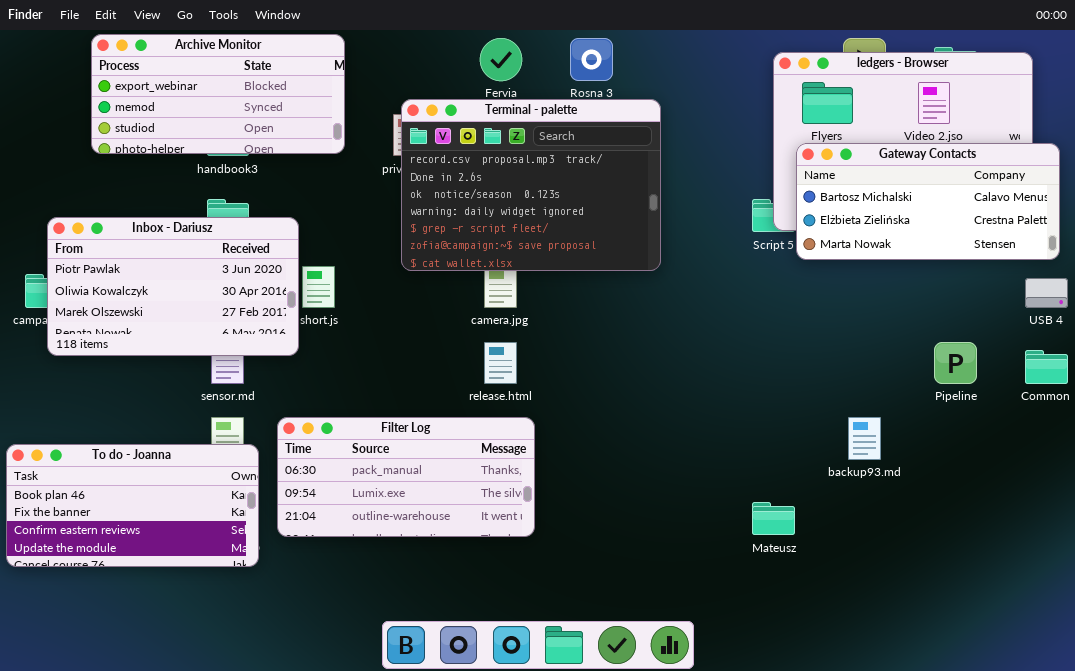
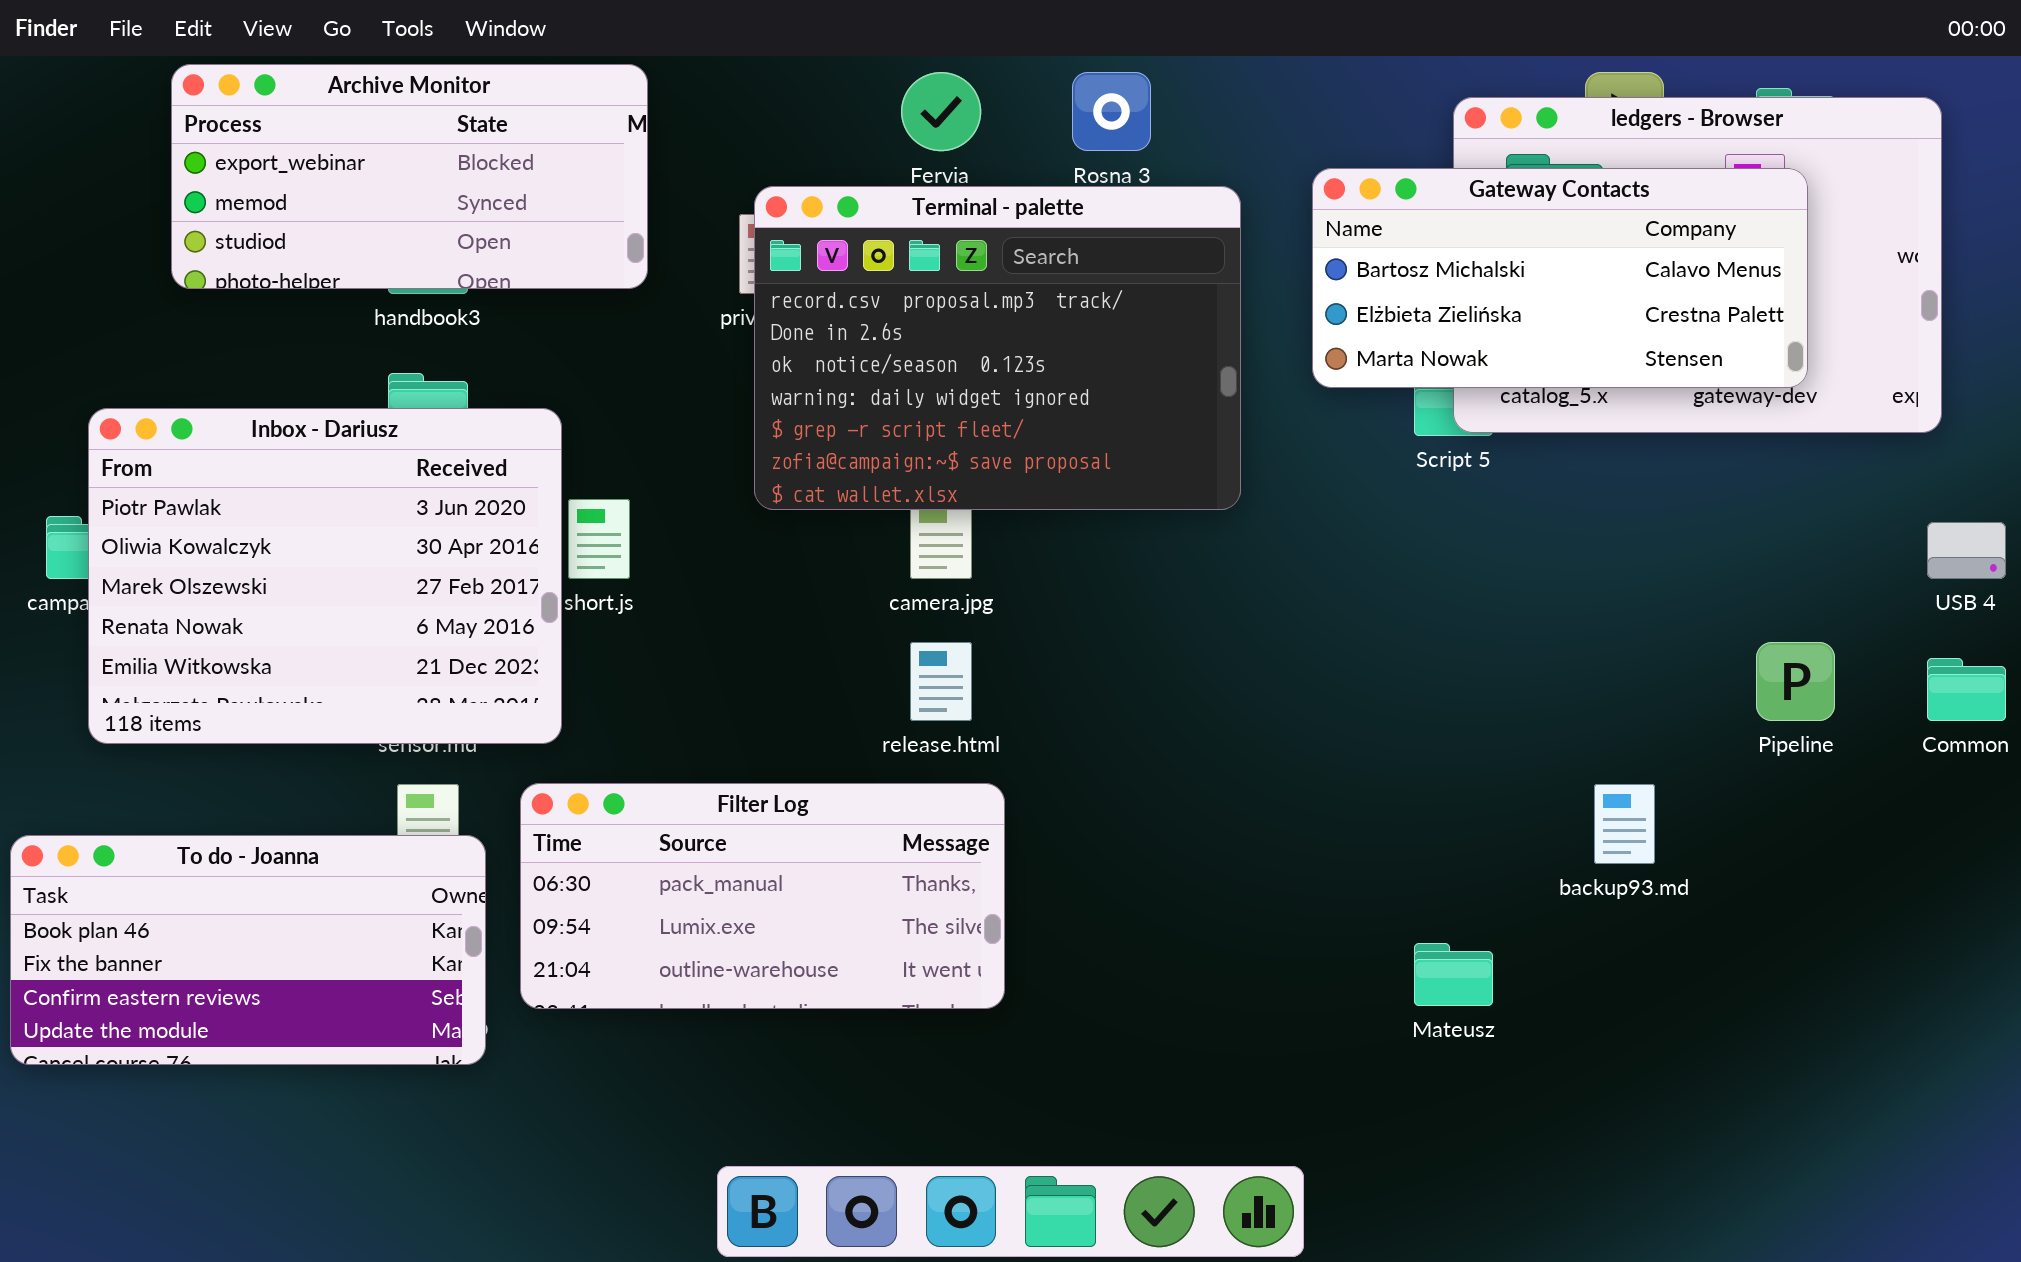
Gateway Contacts: [796,143,1060,260] -> [1312,168,1808,388], moved
Inbox - Dariusz: [47,217,299,356] -> [88,408,562,744], resized

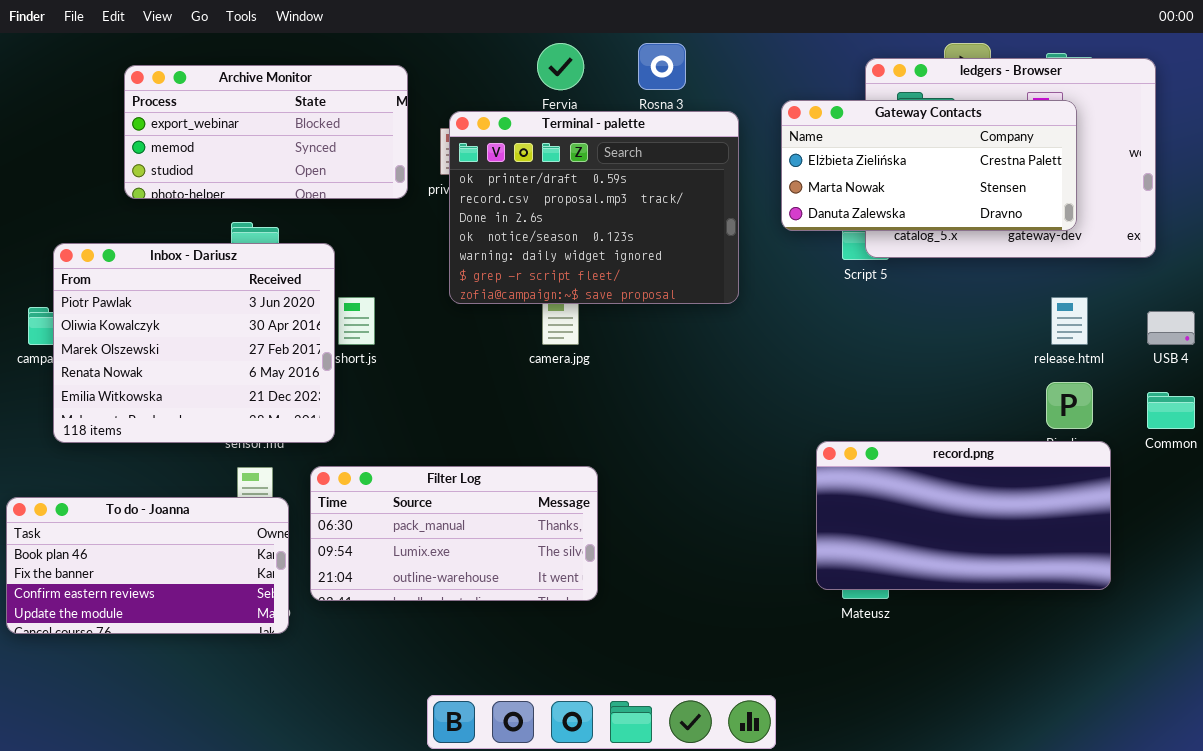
Archive Monitor: [171,64,648,289] -> [124,65,408,199], moved
Gateway Contacts: [1312,168,1808,388] -> [781,100,1077,231], scrolled down 1 row
Terminal - palette: [754,186,1241,510] -> [449,111,739,304], scrolled up 1 row
release.html: [910,642,972,721] -> [1051,297,1088,345], moved
record.png: none -> [816,441,1111,590], opened

